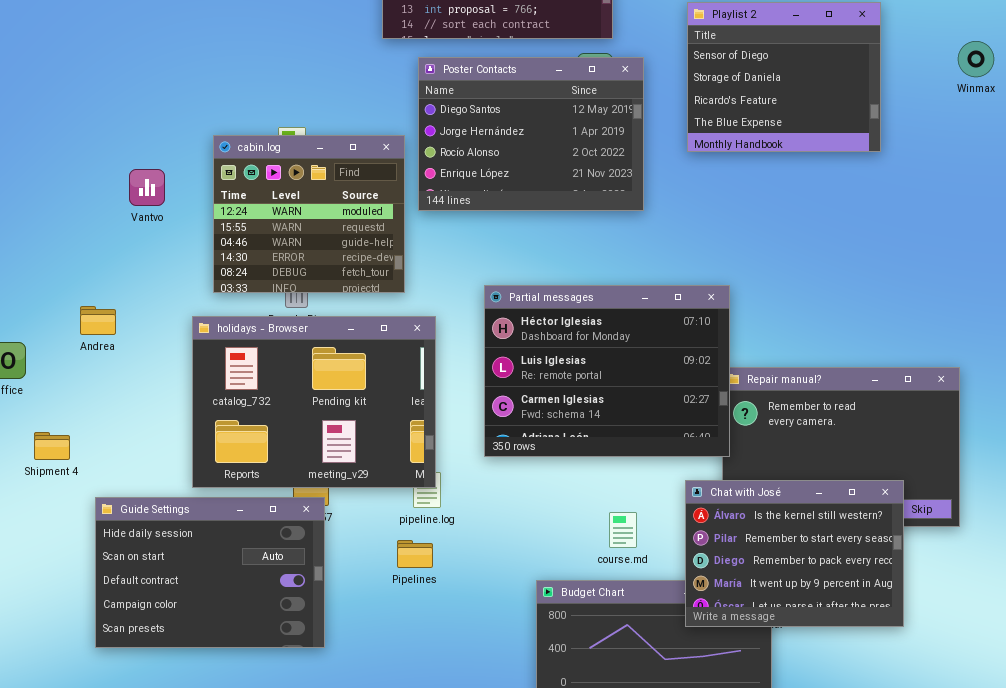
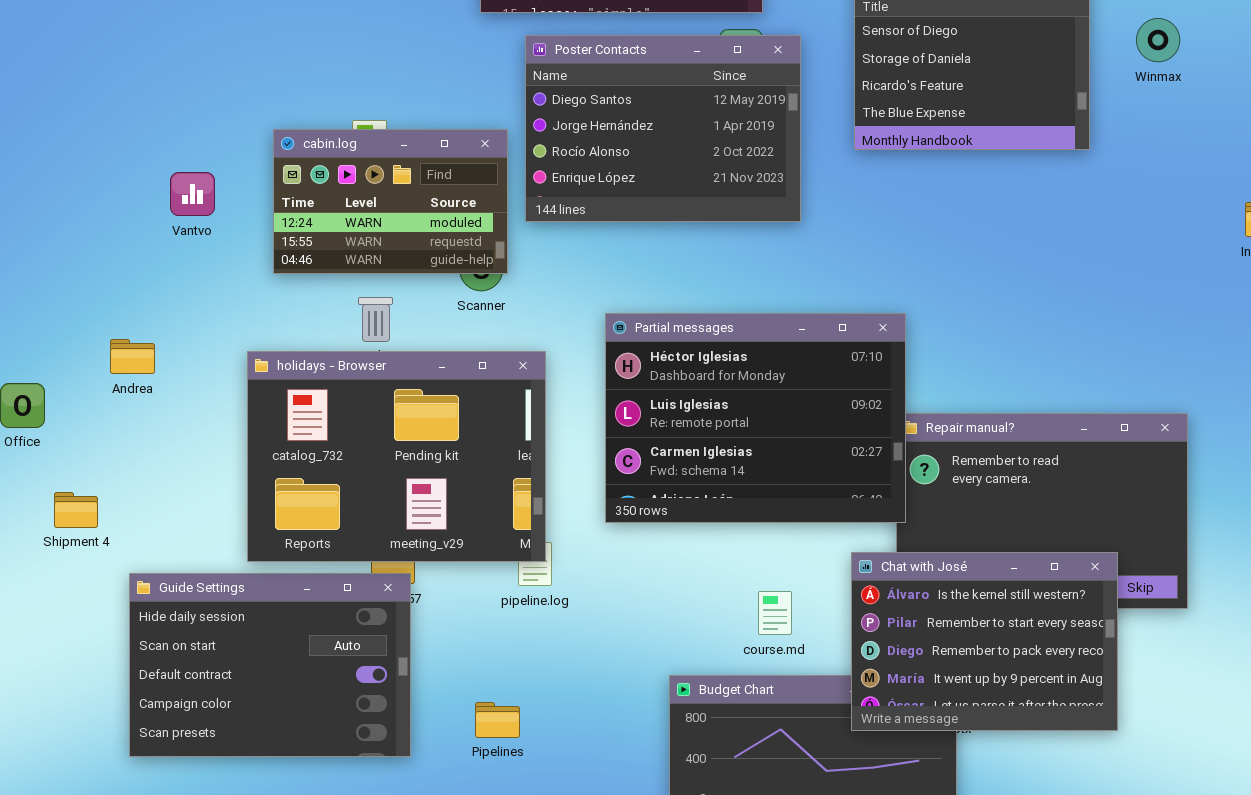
Winmax: [958,41,994,77] -> [1136,18,1180,62], moved
cabin.log: [213,135,405,293] -> [273,129,508,274], resized
Pipelines: [397,540,433,568] -> [475,702,520,738], moved

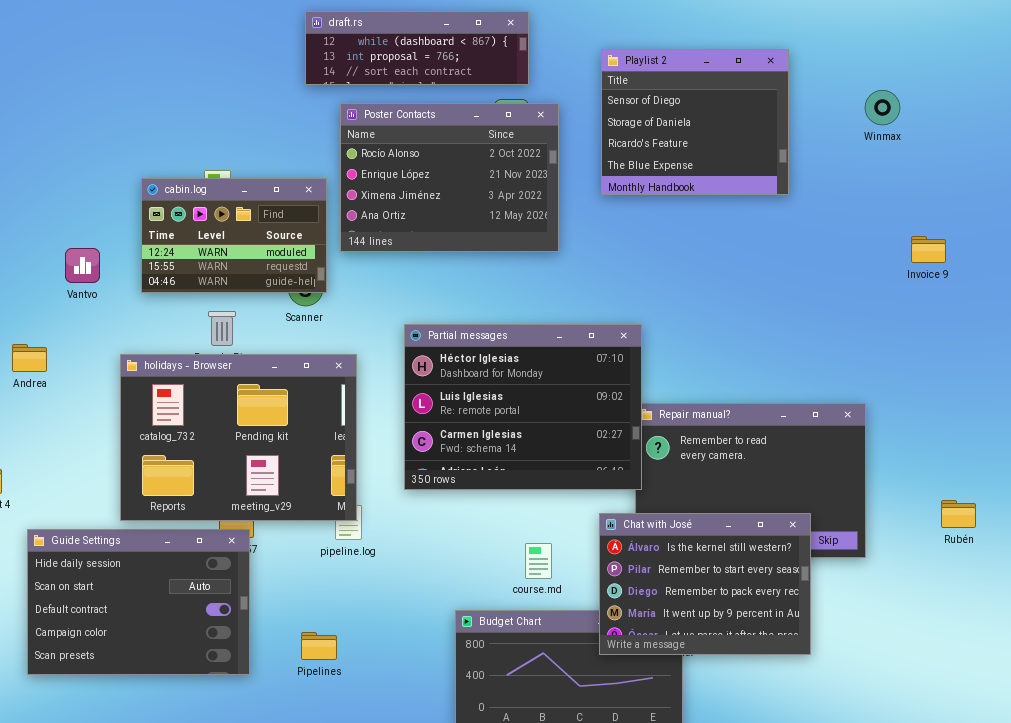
Winmax: [1136,18,1180,62] -> [865,90,900,125], moved
Poster Contacts: [525,35,801,222] -> [340,103,559,252], scrolled down 2 rows
Vantvo: [170,172,215,216] -> [65,248,100,283], moved

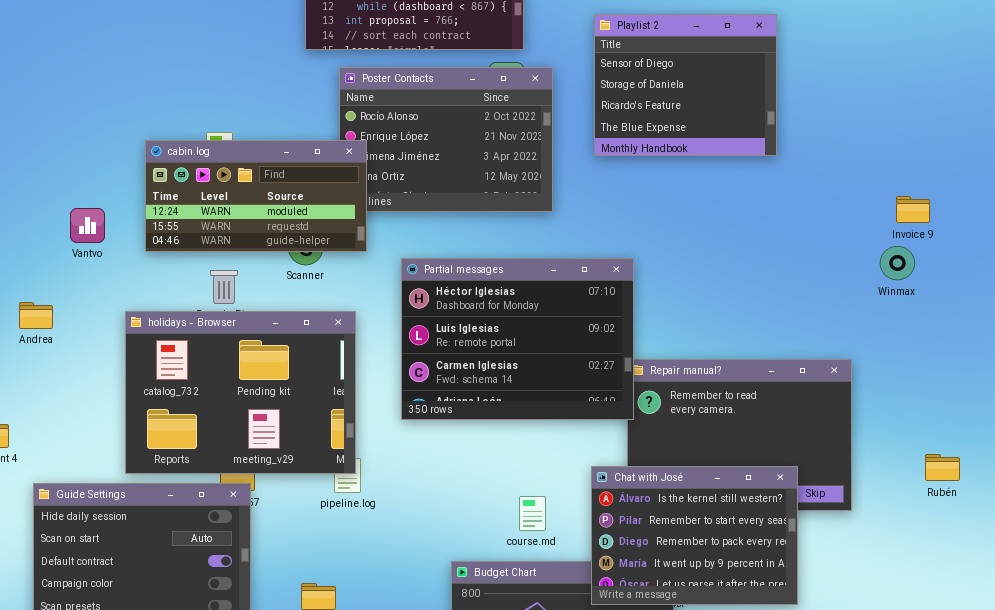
Winmax: [865,90,900,125] -> [880,246,915,280], moved
cabin.log: [141,178,327,293] -> [145,140,367,252], resized
Partial messages: [404,324,642,490] -> [401,258,634,420], moved

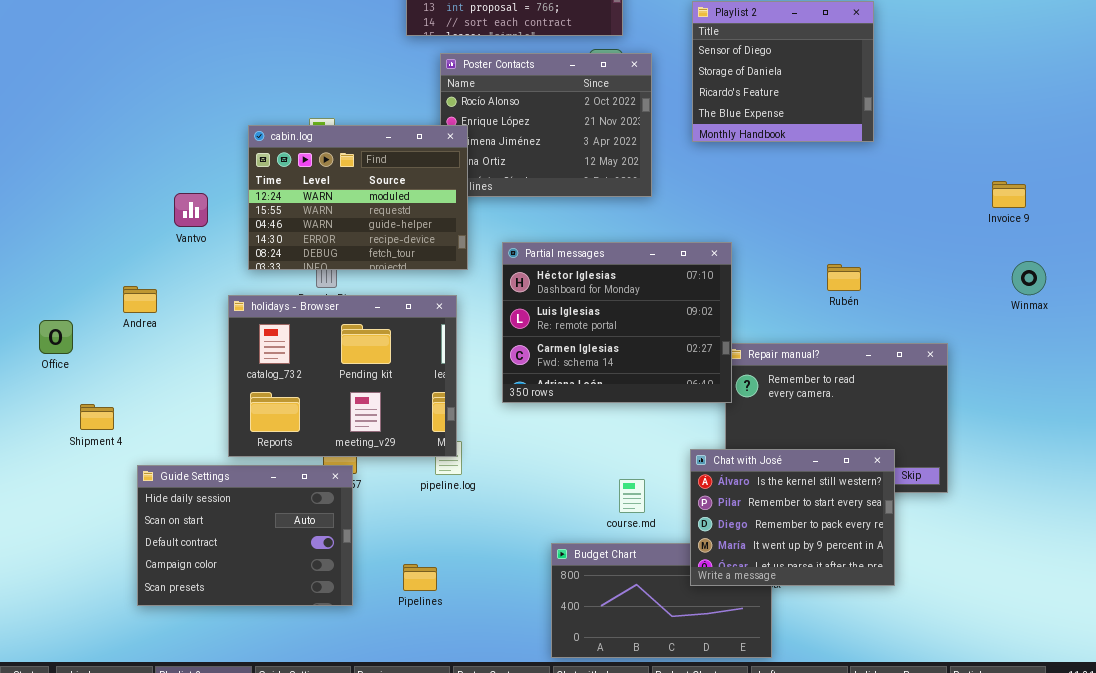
cabin.log: [145,140,367,252] -> [248,125,468,270], resized
Winmax: [880,246,915,280] -> [1012,261,1046,295], moved
Rubén: [925,454,960,481] -> [827,264,861,291], moved

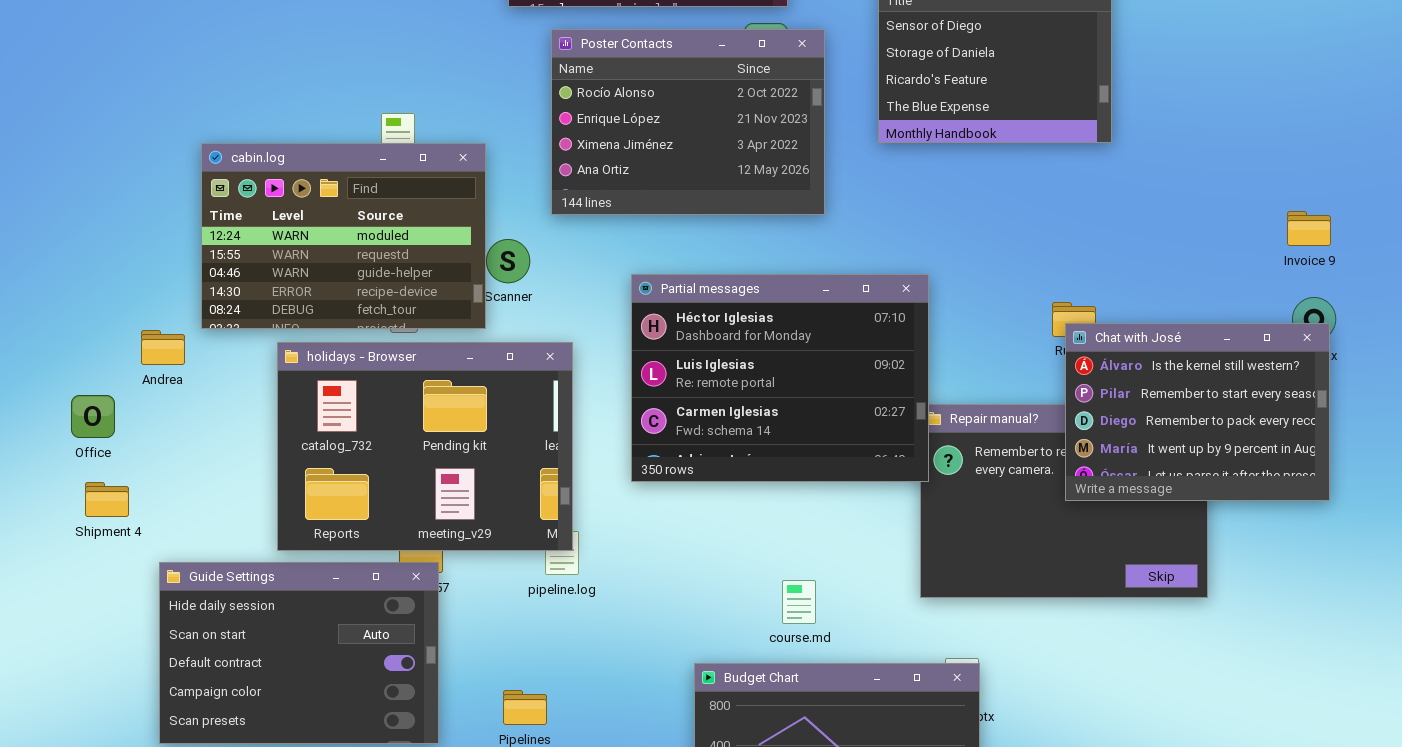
cabin.log: [248,125,468,270] -> [201,143,486,329], moved
Invoice 9: [992,181,1026,208] -> [1287,211,1331,246], moved
Office: [39,320,73,354] -> [71,395,115,438], moved
Chat with José: [690,449,895,586] -> [1065,323,1330,501], moved

